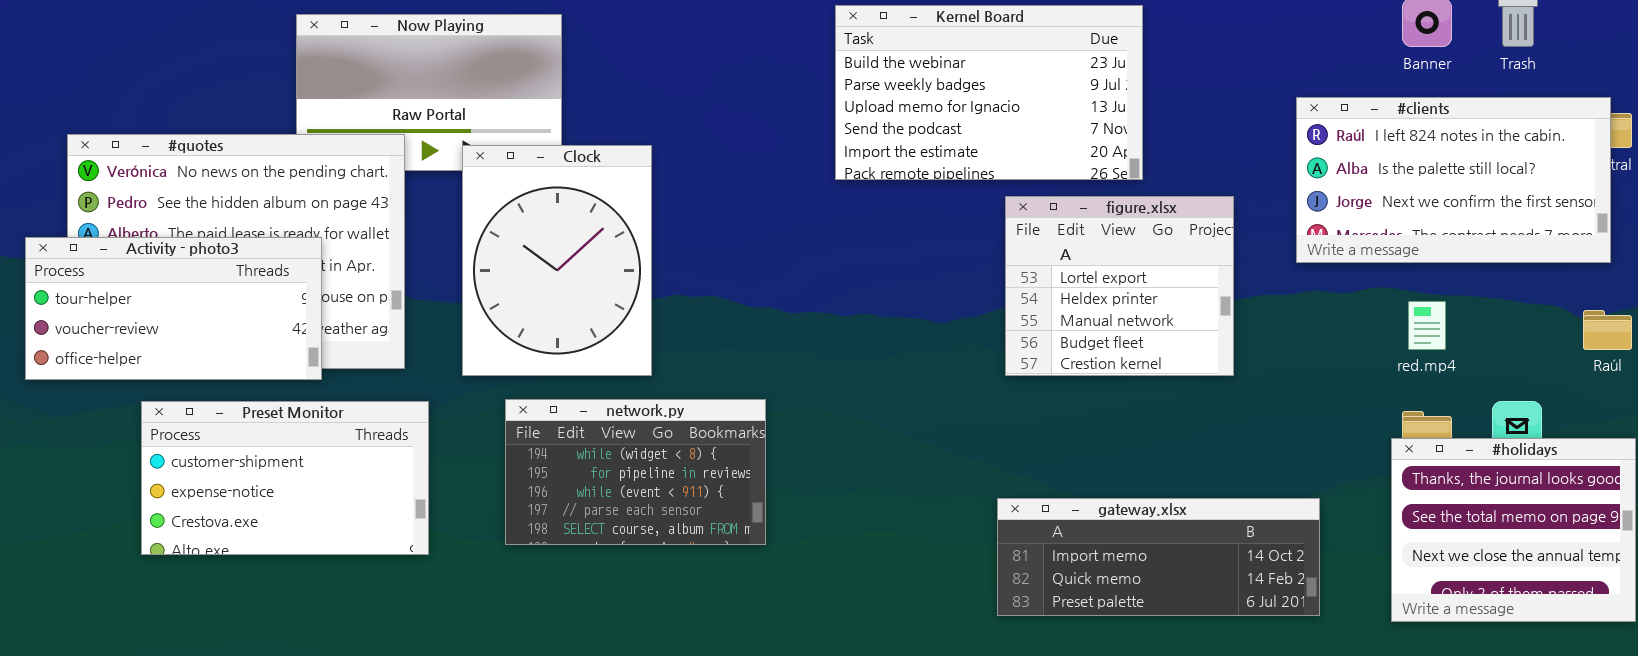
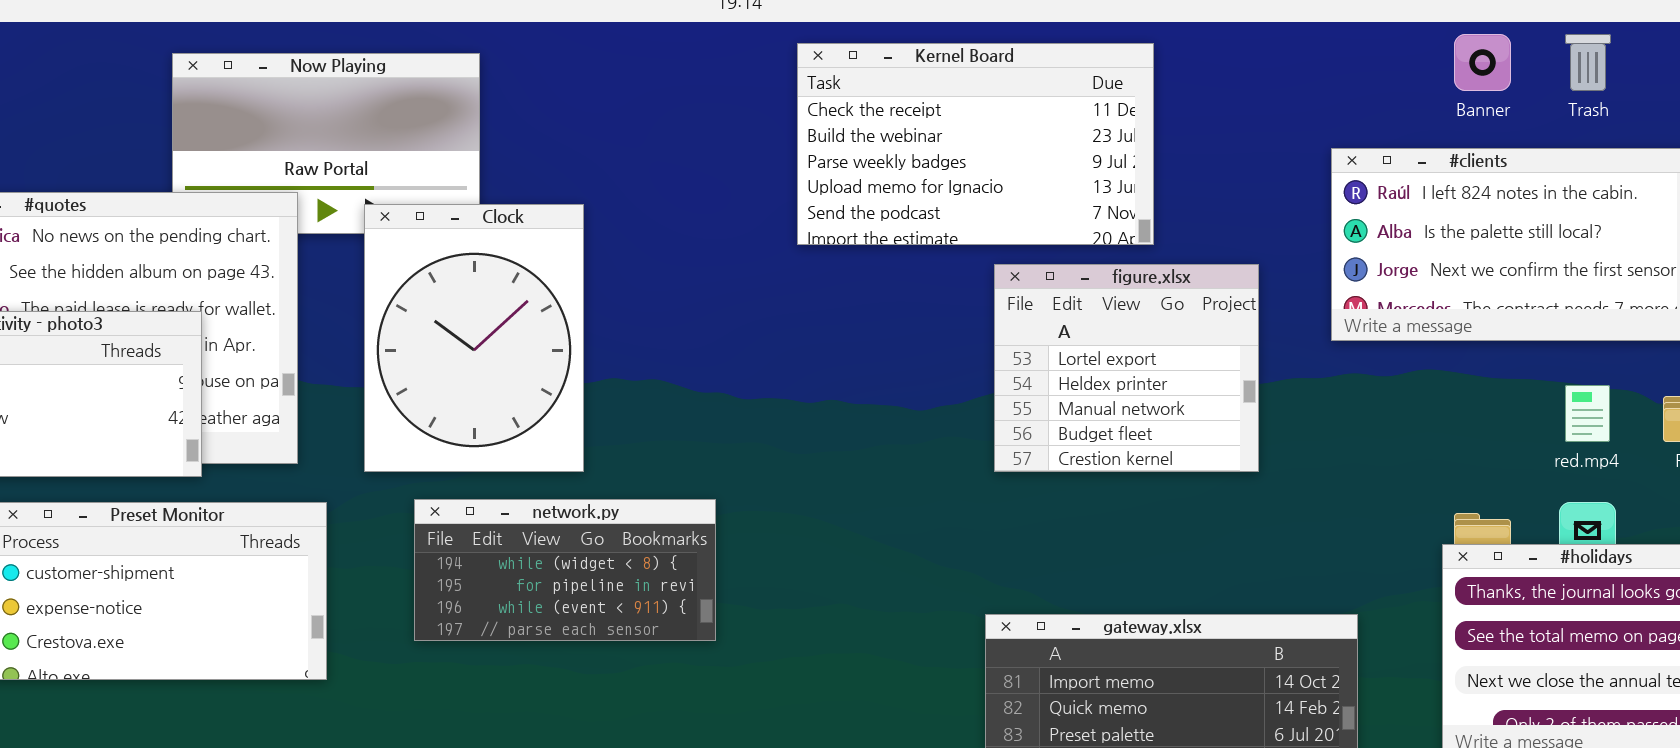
Kernel Board: [835,5,1143,180] -> [797,43,1154,245], scrolled up 1 row
red.mp4: [1408,301,1446,350] -> [1565,385,1610,442], moved
network.py: [505,399,766,545] -> [414,499,716,641], resized

